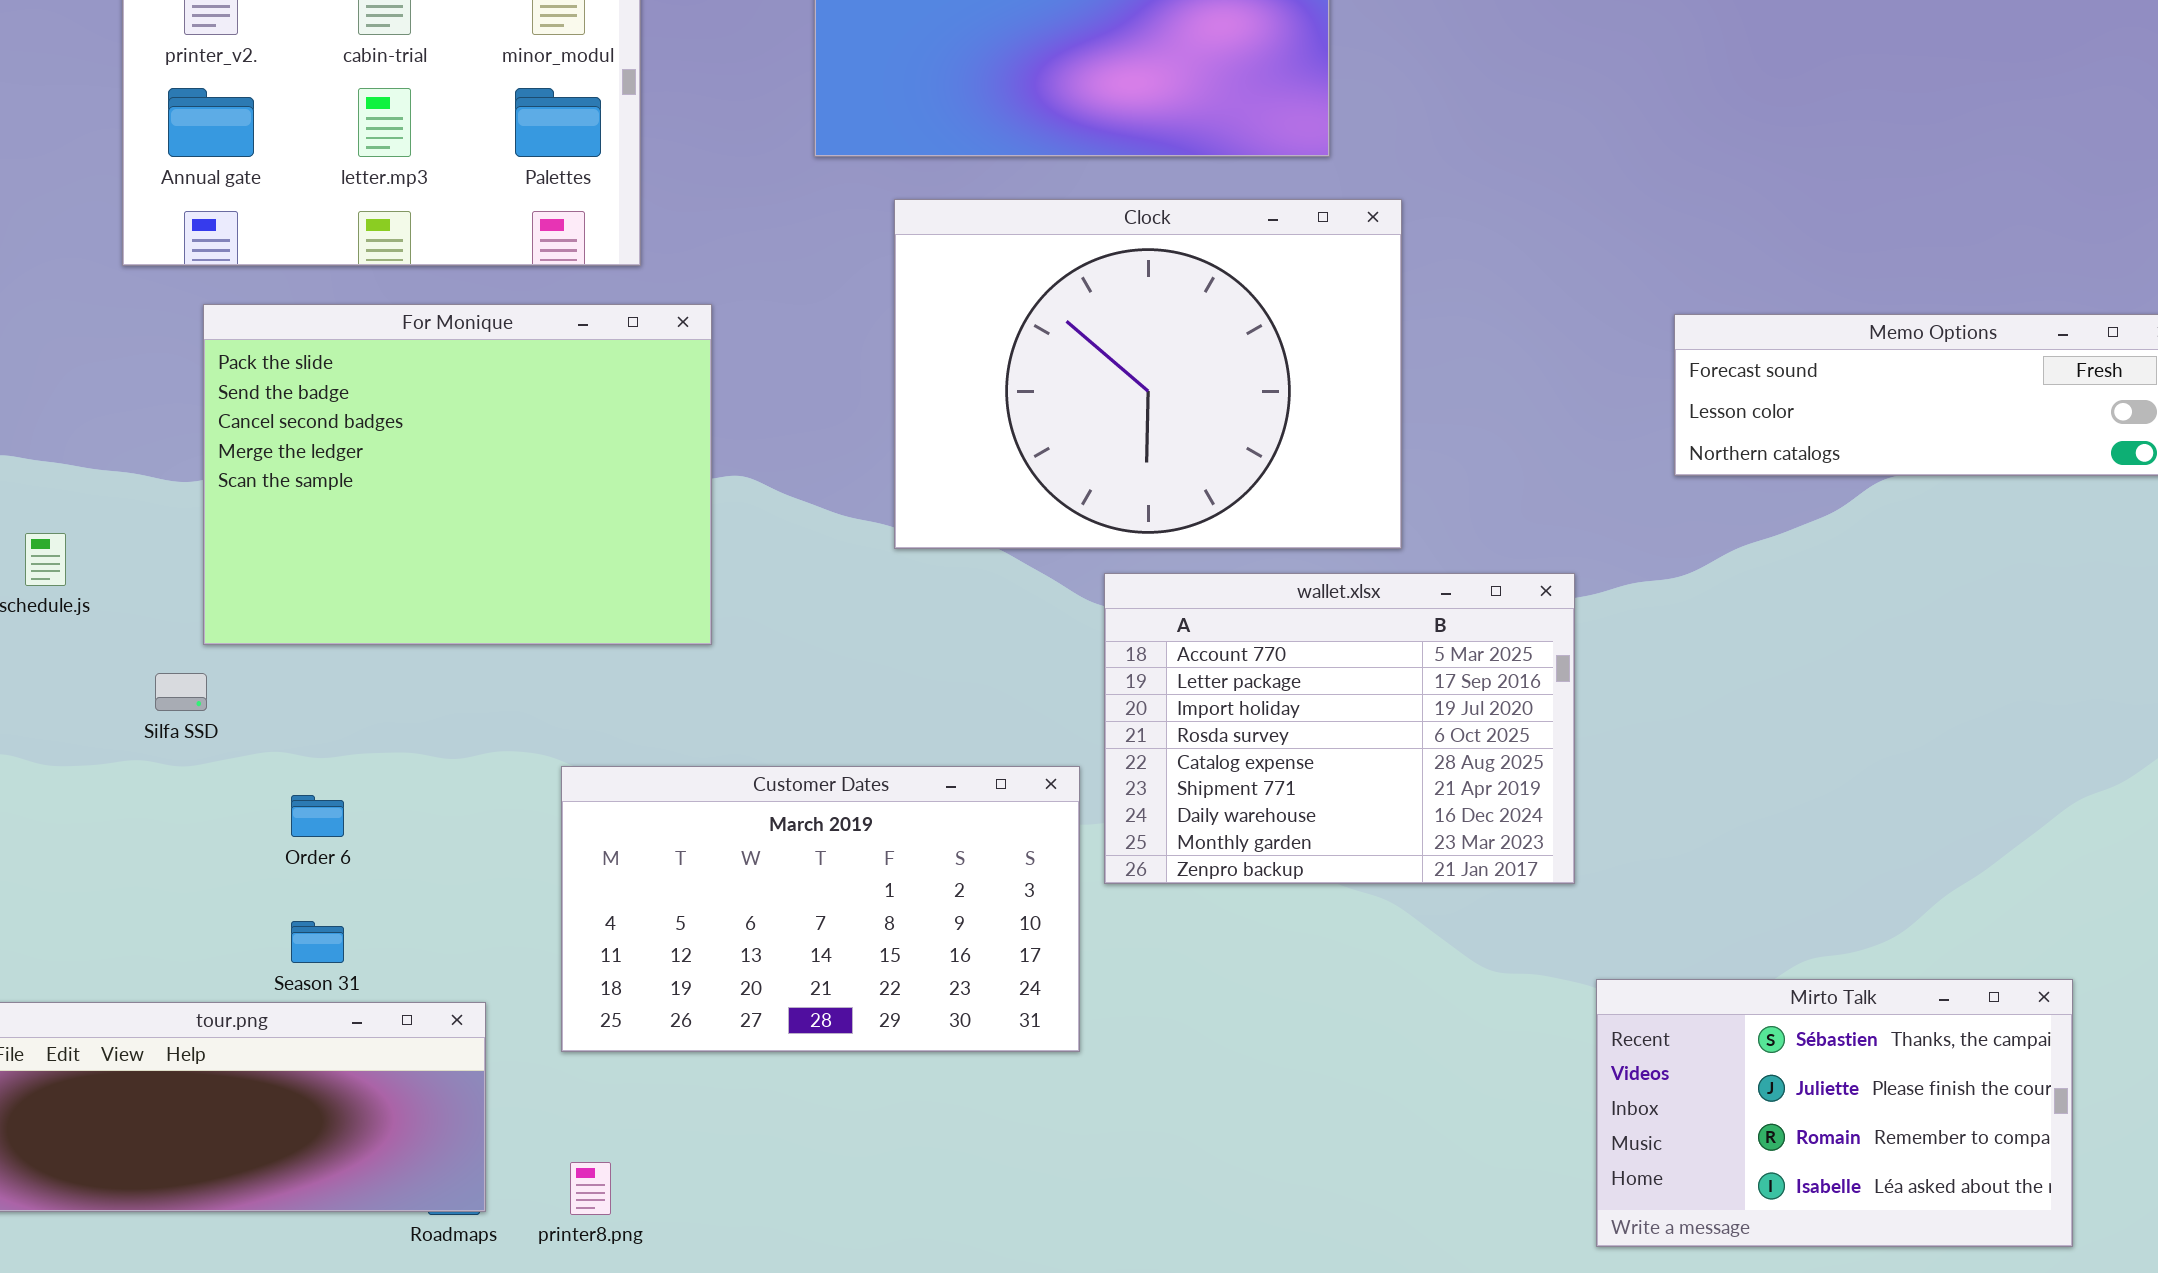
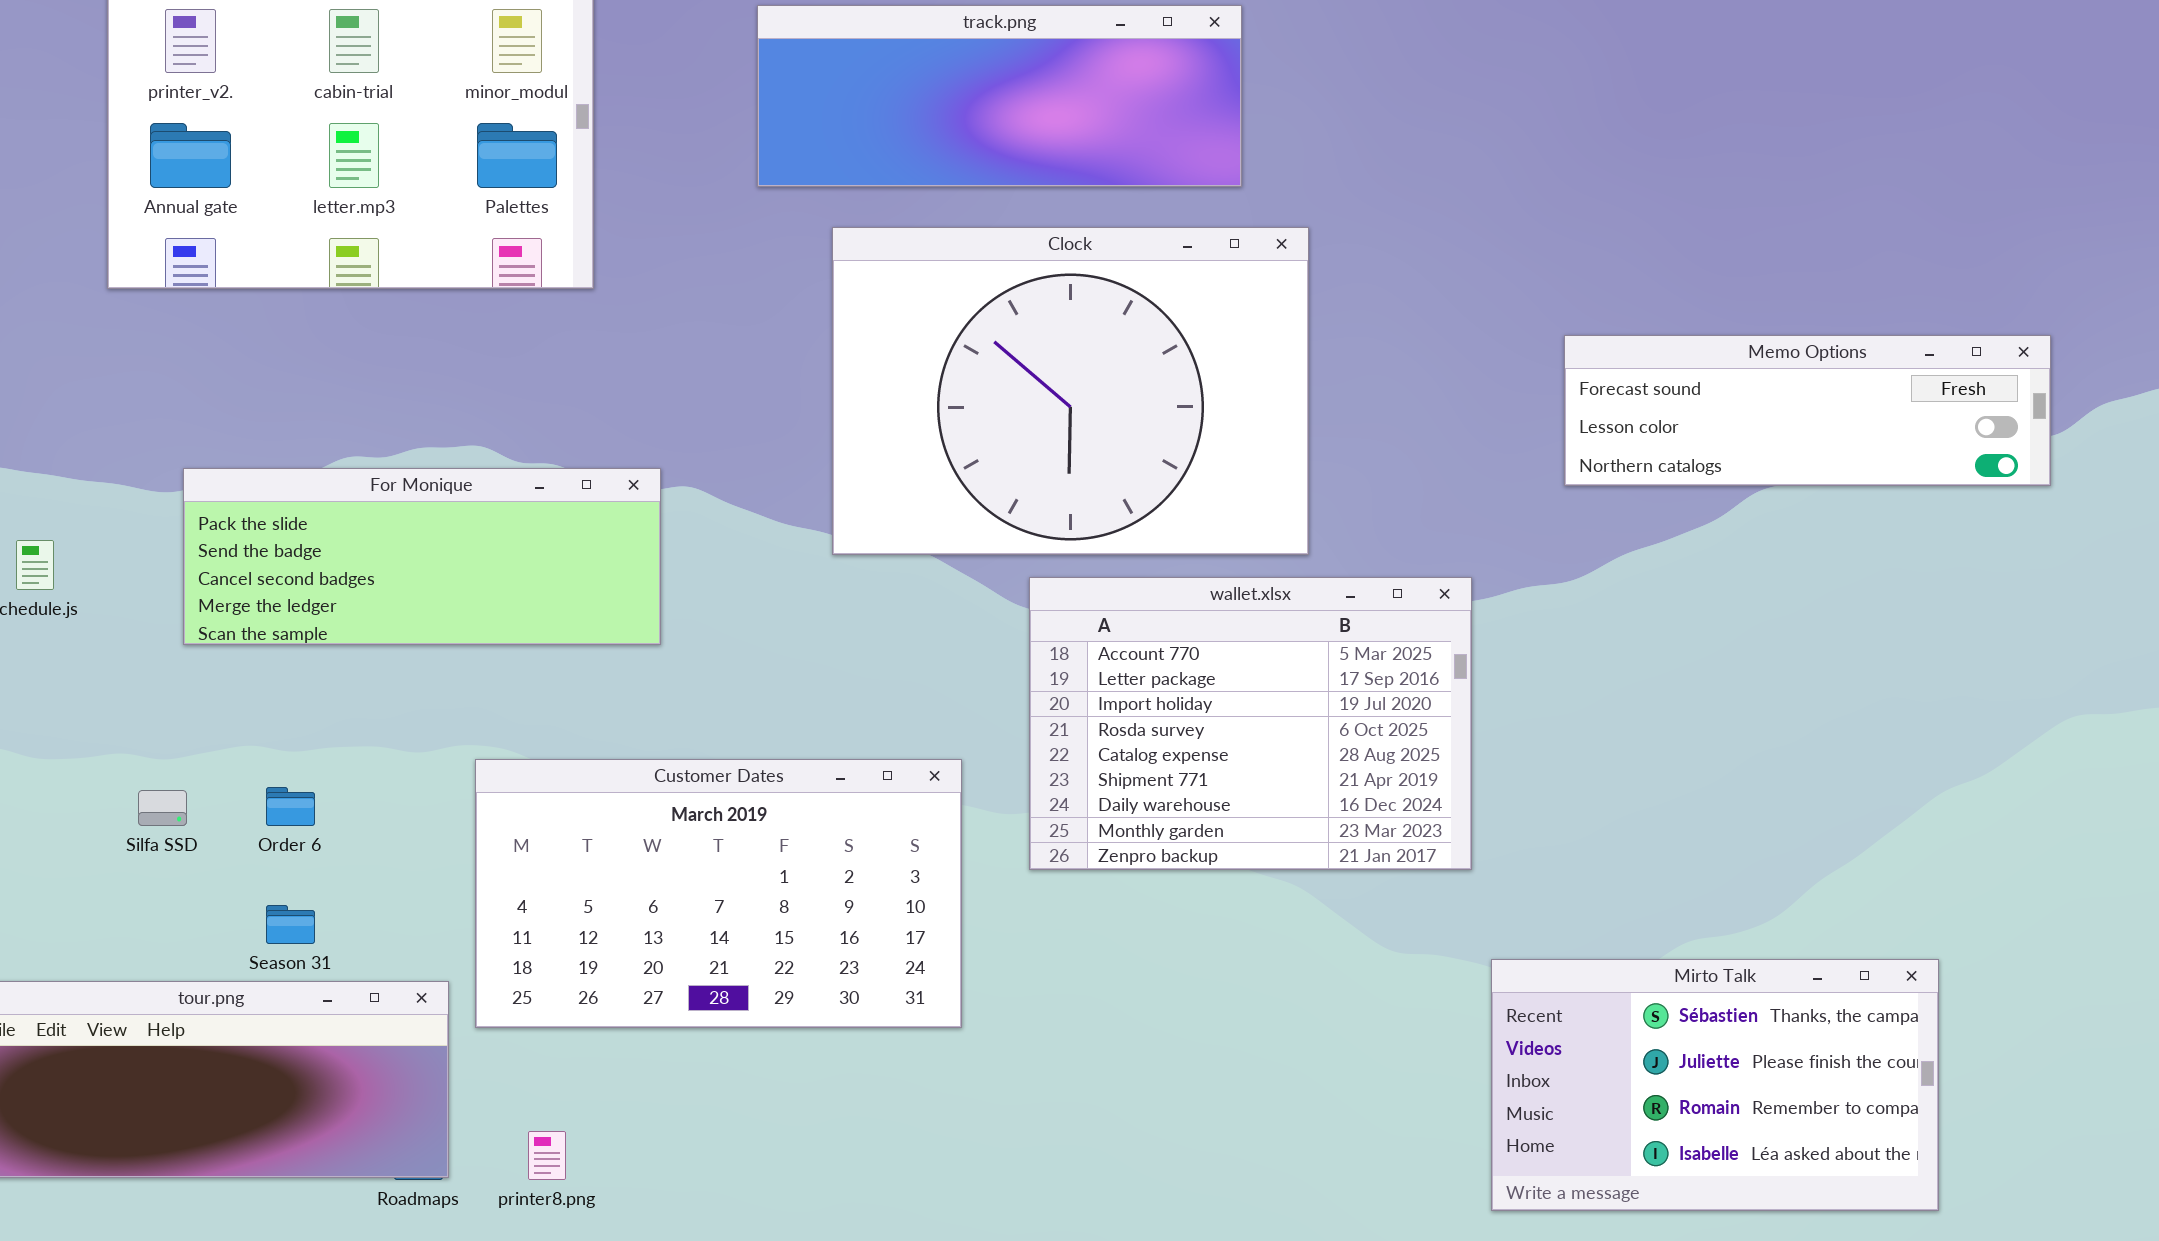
For Monique: [203,304,712,645] -> [183,468,661,645], resized
Silfa SSD: [155,673,207,711] -> [138,790,187,826], moved
Customer Dates: [561,766,1080,1052] -> [475,759,962,1028], moved

